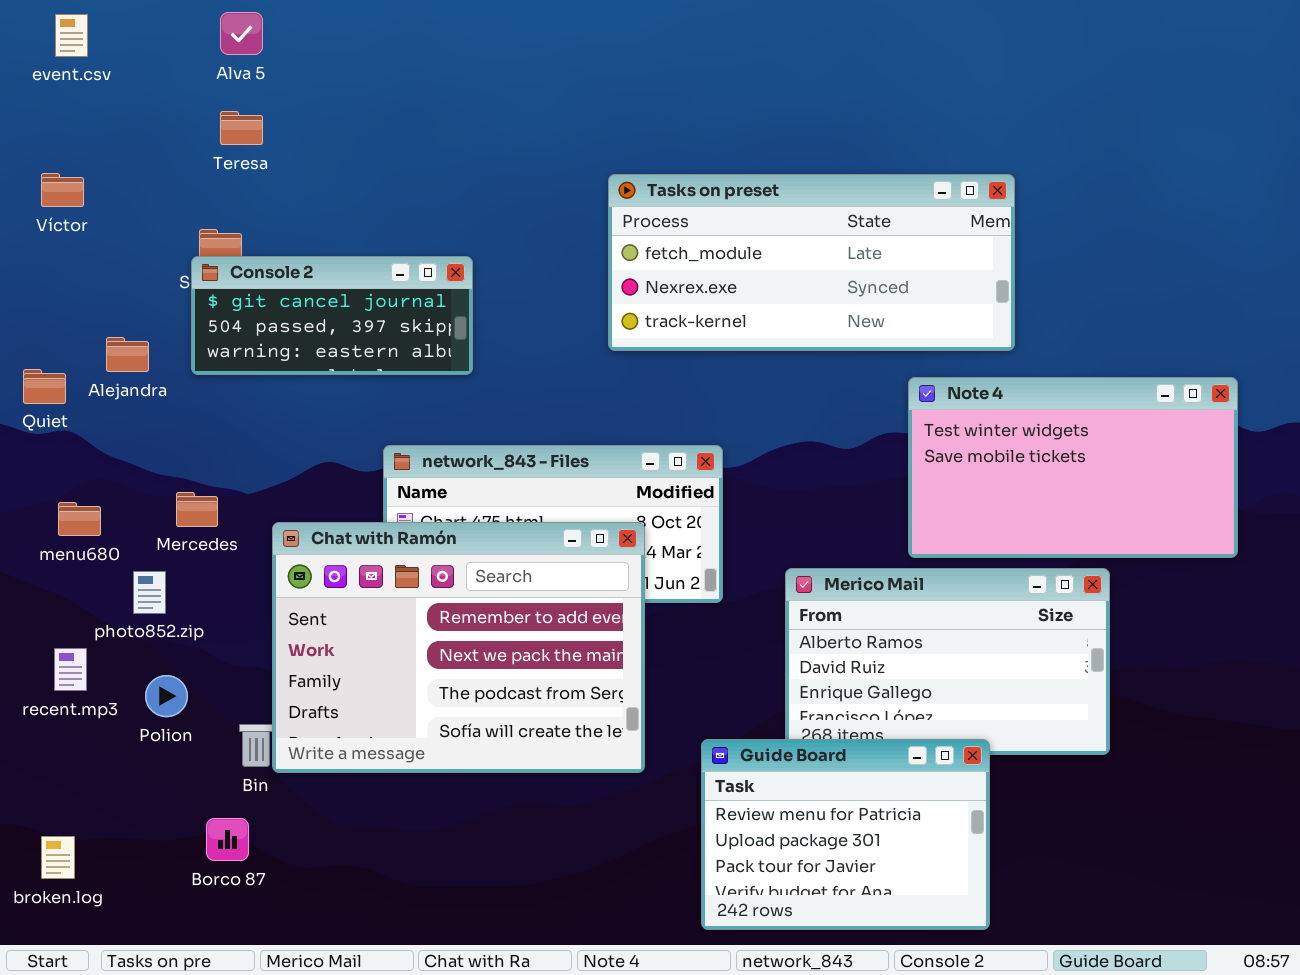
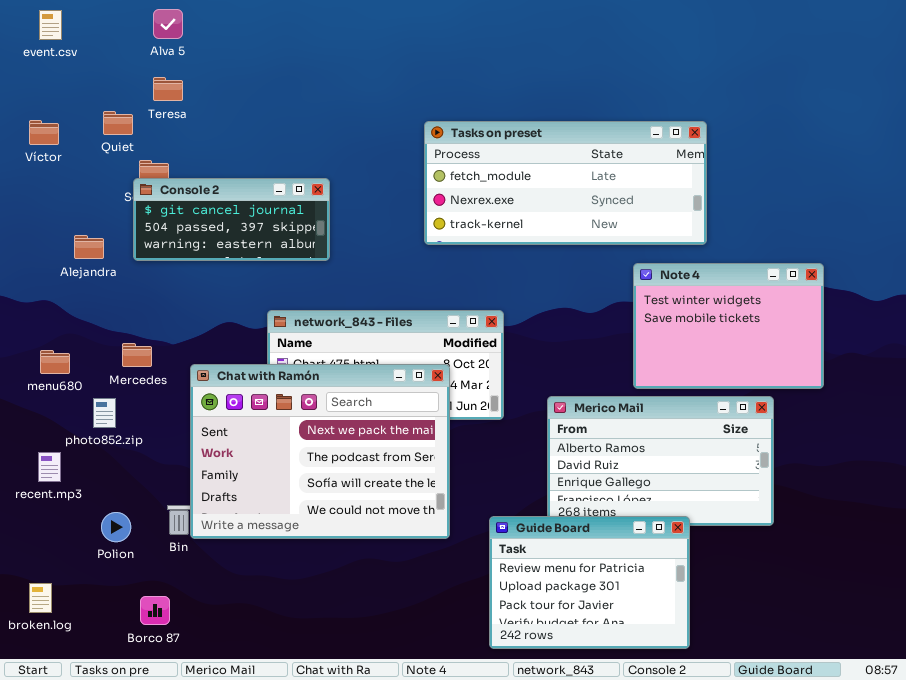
Quiet: [23,369,66,404] -> [103,111,133,135], moved
Note 4: [908,377,1238,558] -> [633,263,824,389], resized
Chat with Ramón: [272,522,645,773] -> [190,364,450,539], scrolled down 1 row
Polion: [145,675,188,717] -> [101,512,131,542], moved
Borco 87: [206,818,249,861] -> [140,596,170,625], moved

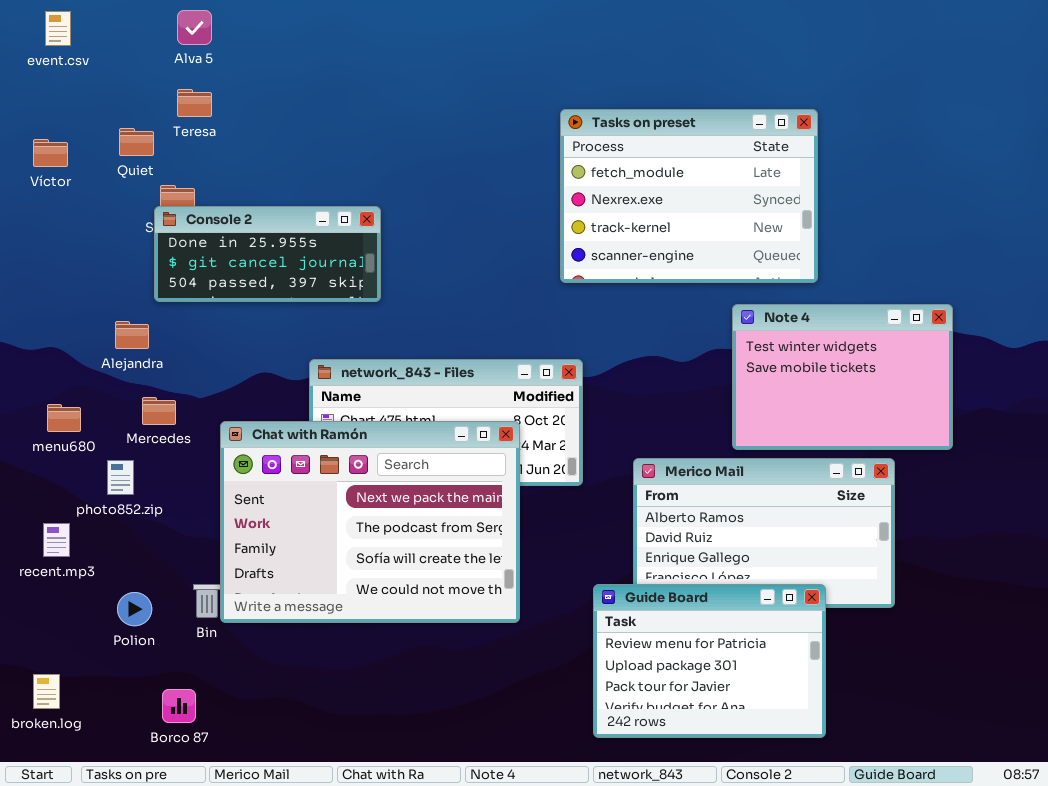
Tasks on preset: [424,121,707,245] -> [560,109,818,283], resized
Console 2: [133,178,330,261] -> [154,206,381,302], scrolled up 1 row
Alejandra: [74,235,104,259] -> [115,321,149,349], moved
Guide Board: [489,516,690,649] -> [593,584,826,738], moved

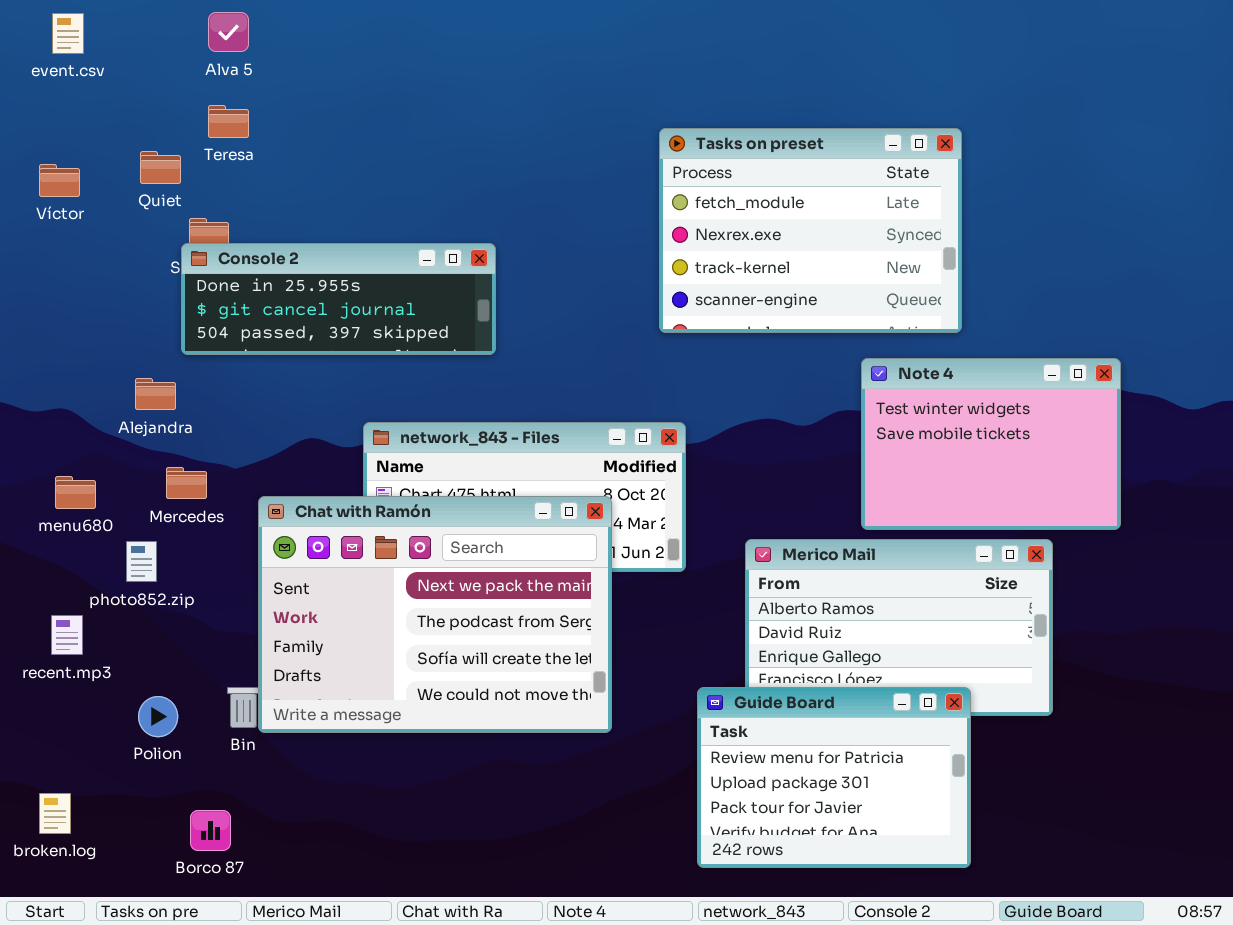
Console 2: [154,206,381,302] -> [181,243,496,355], resized

